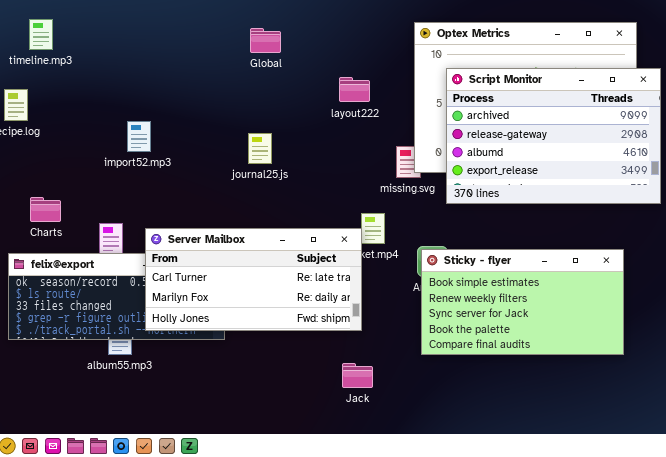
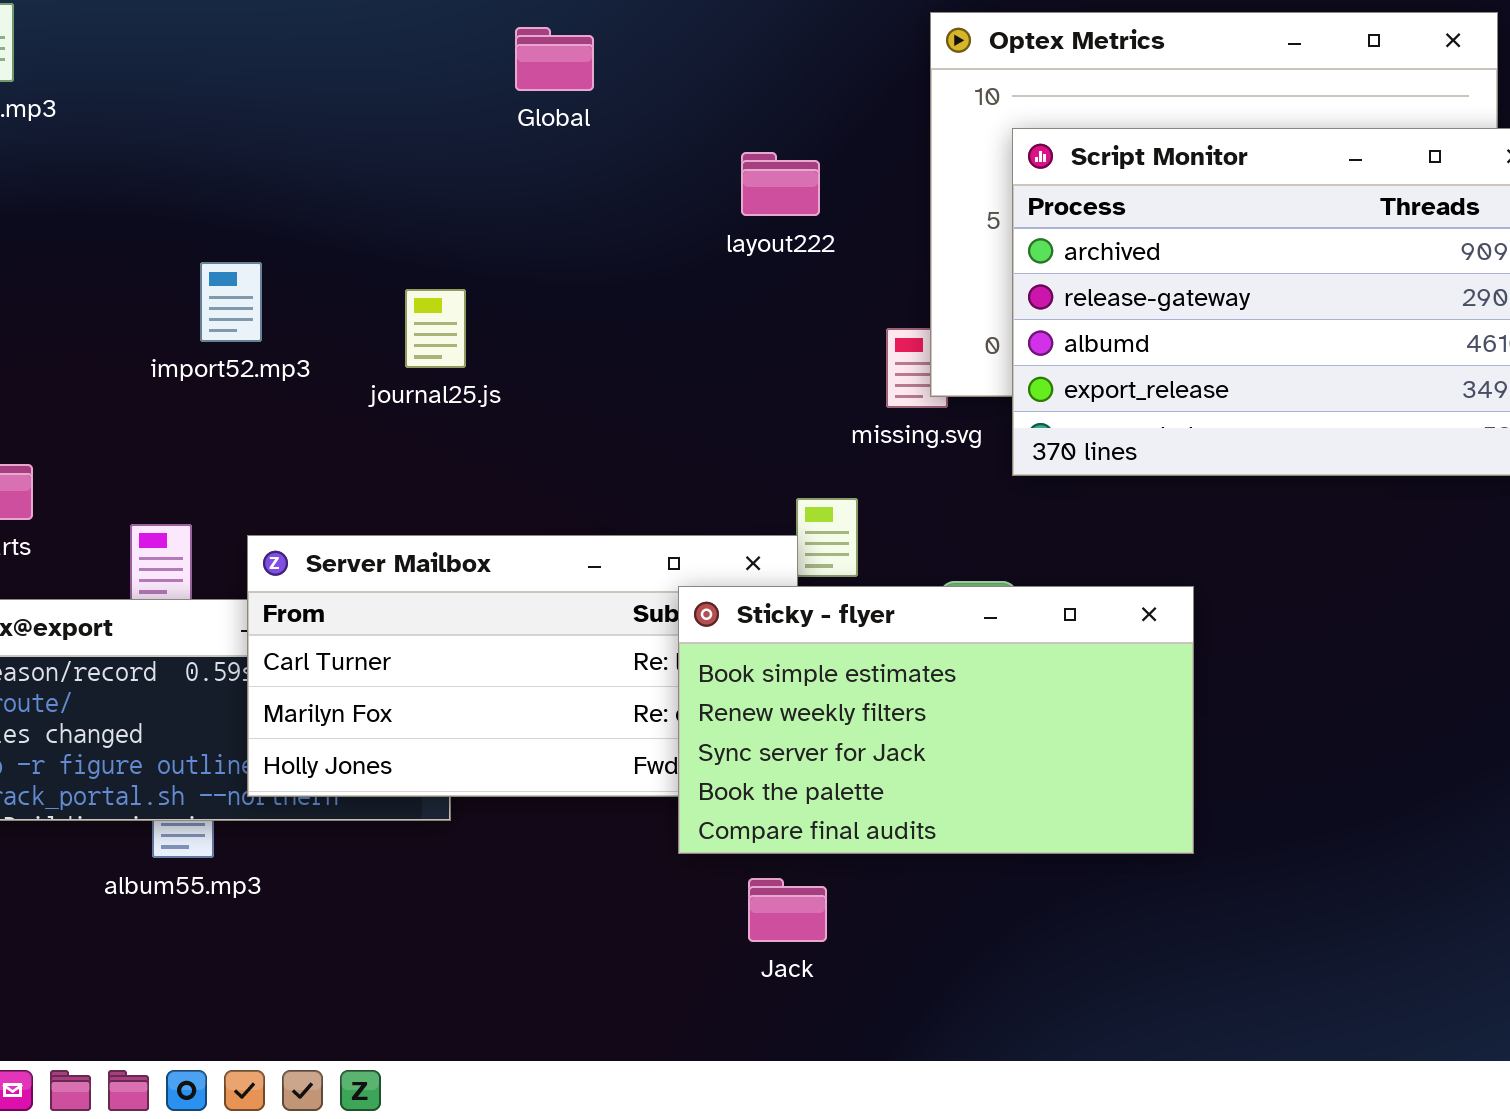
journal25.js: [248,133,272,164] -> [405,289,466,368], moved
Sticky - flyer: [421,249,624,355] -> [678,586,1194,854], moved

